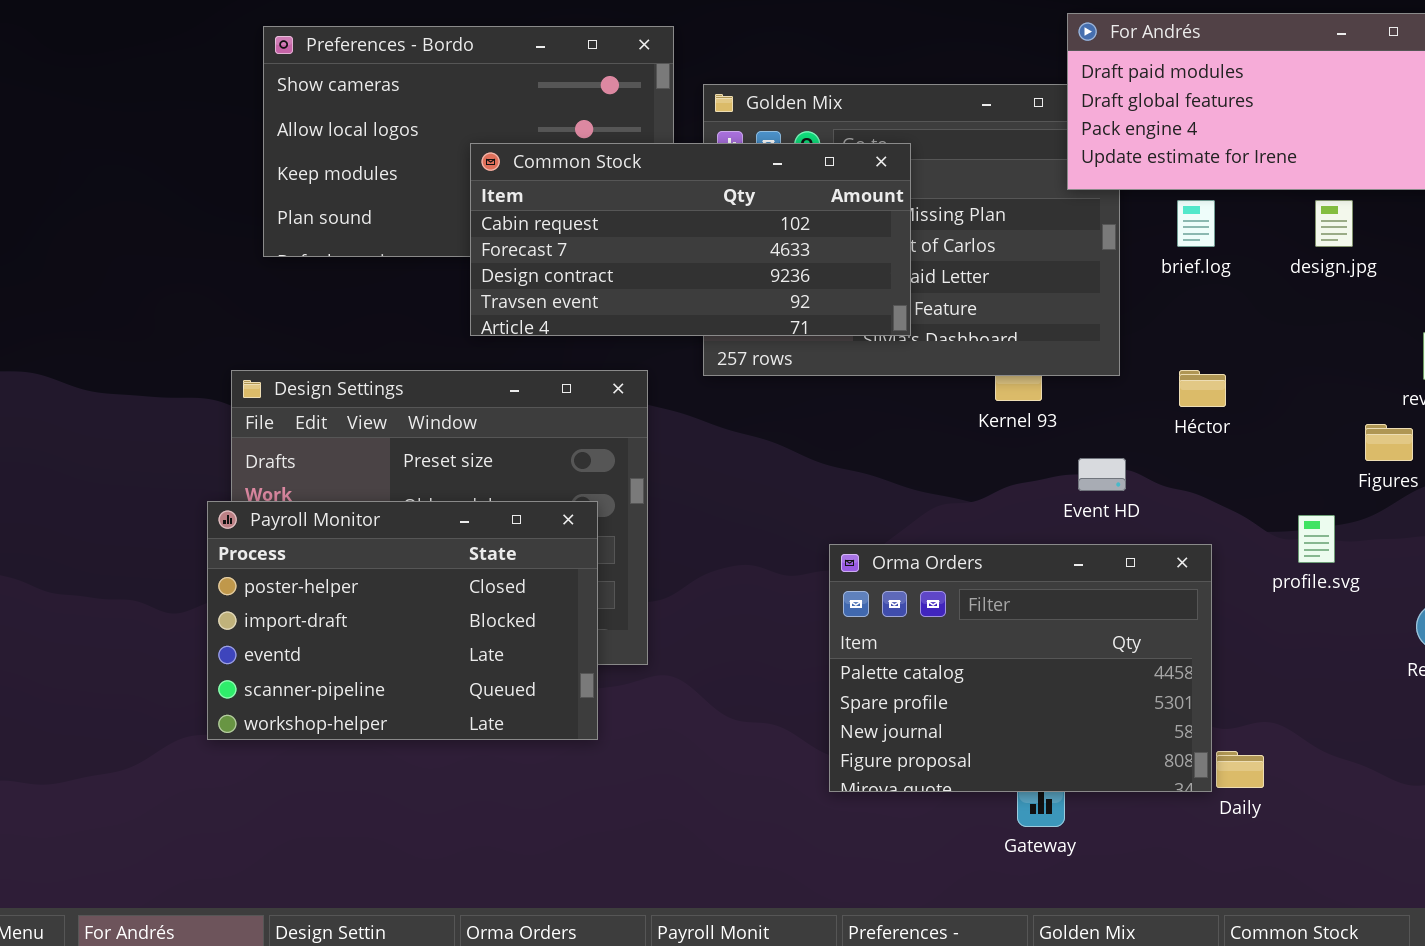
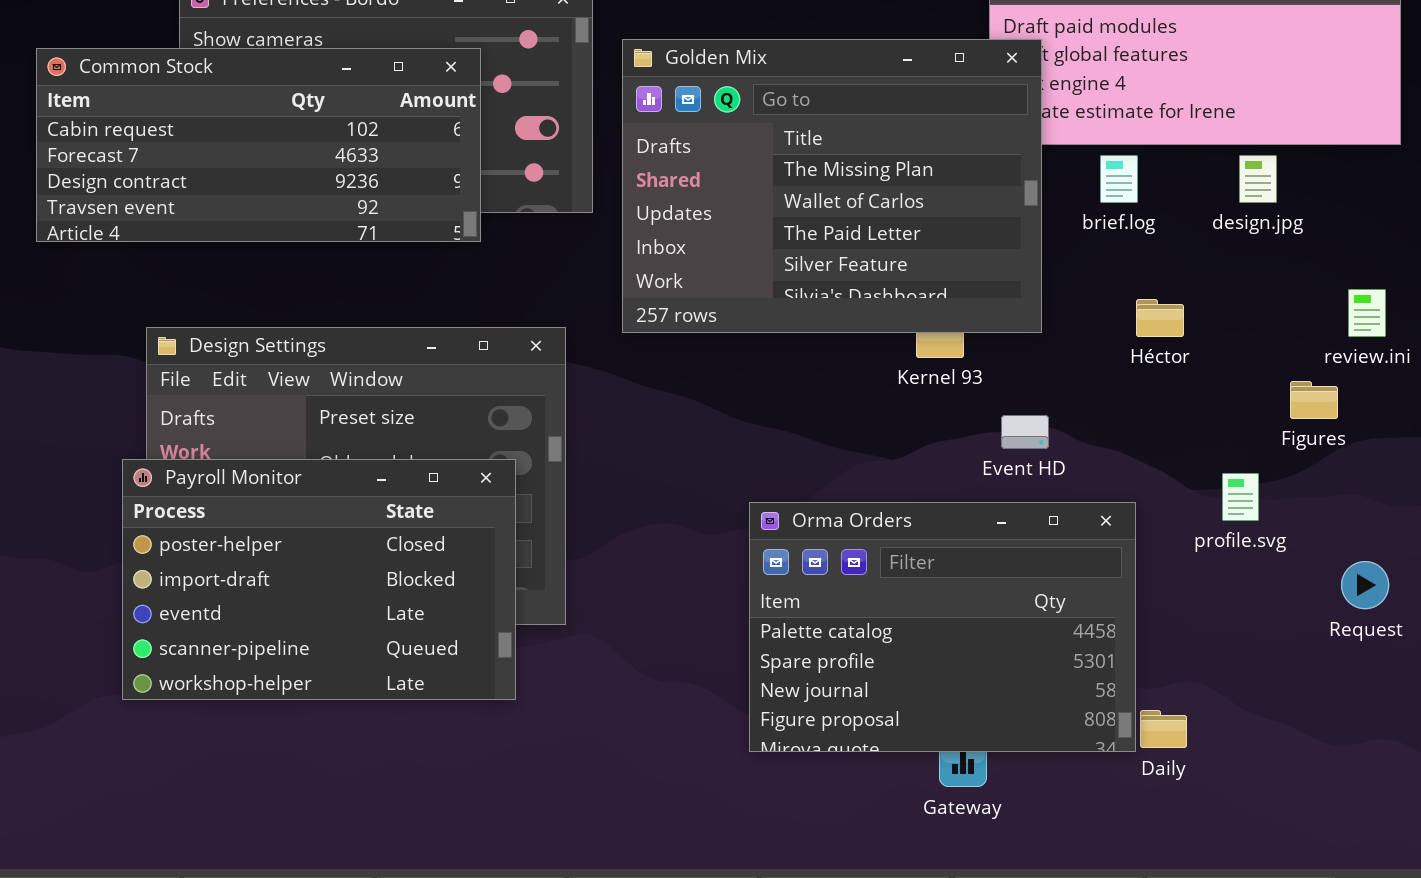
Golden Mix: [703,84,1120,376] -> [622,39,1042,333], raised
Common Stock: [470,143,911,336] -> [36,48,481,242], moved
Héctor: [1179,370,1226,407] -> [1136,299,1184,337], moved

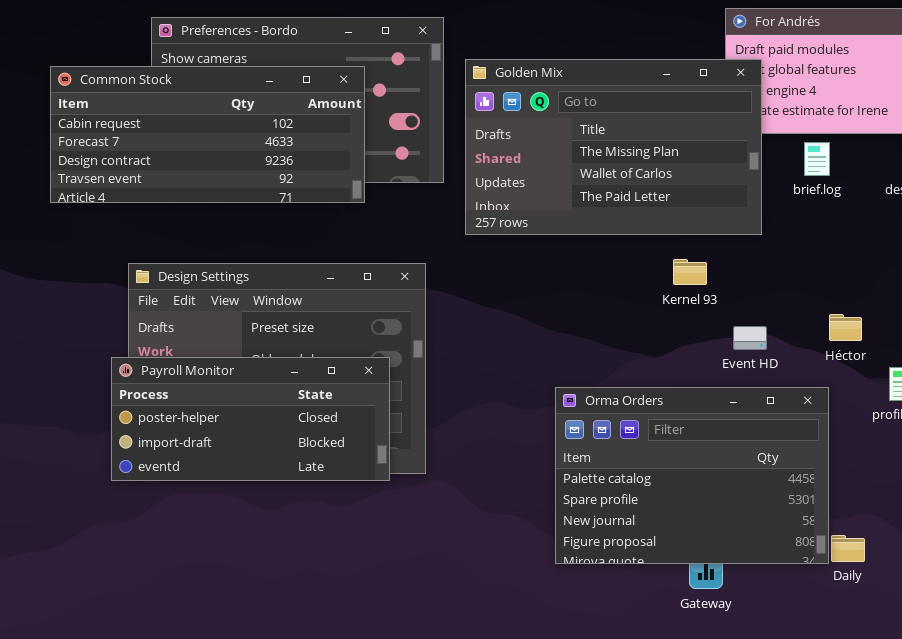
Golden Mix: [622,39,1042,333] -> [465,59,762,235], resized
Héctor: [1136,299,1184,337] -> [829,314,862,341], moved
Payroll Monitor: [122,459,516,700] -> [111,357,390,481], resized

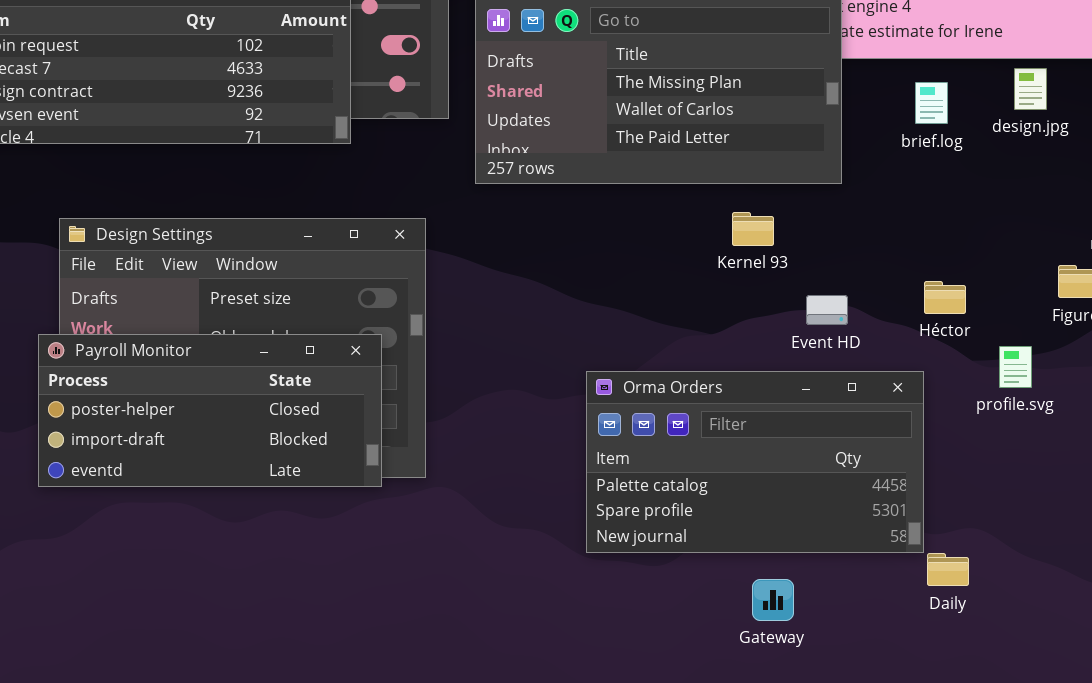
brief.log: [804,142,830,176] -> [915,82,948,124], moved
Orma Orders: [555,387,829,564] -> [586,371,924,553], resized

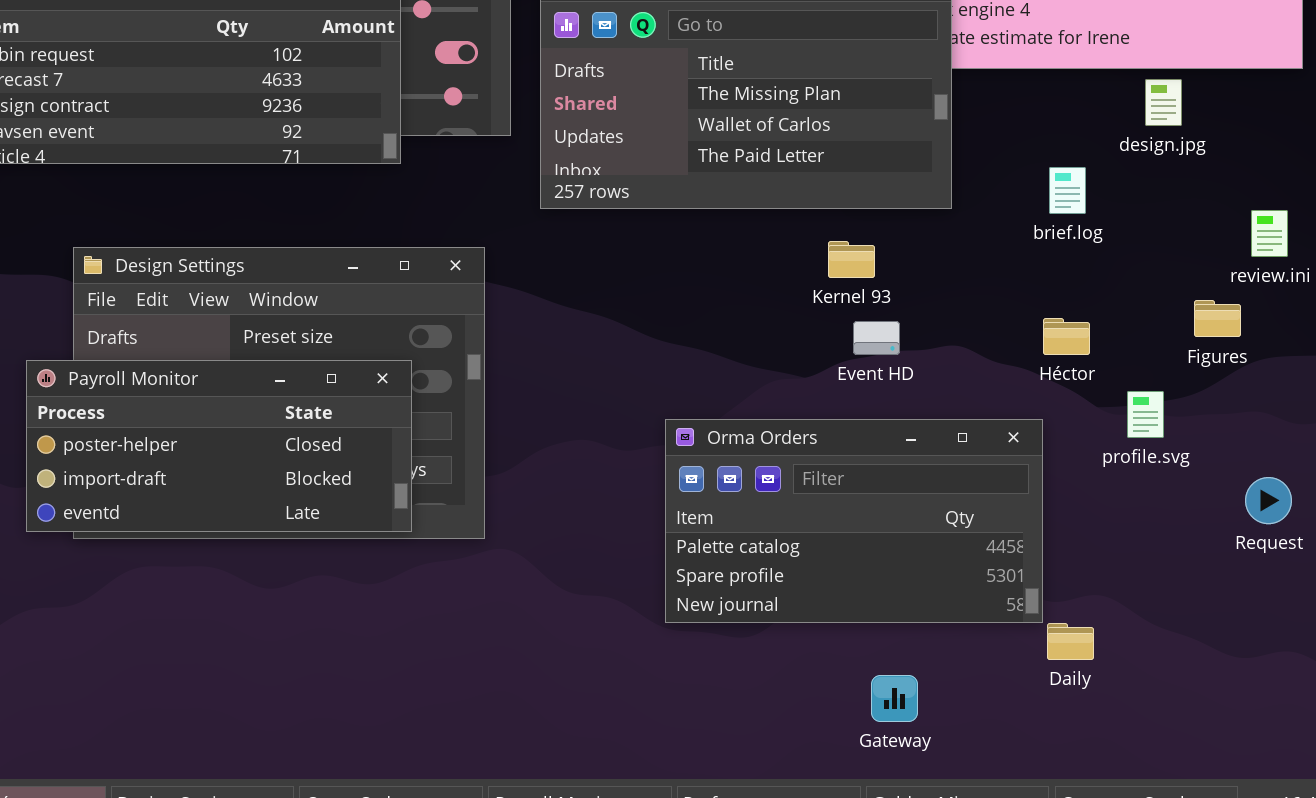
brief.log: [915,82,948,124] -> [1049,167,1086,214], moved
Event HD: [806,295,848,325] -> [853,321,900,355], moved
Payroll Monitor: [38,334,382,487] -> [26,360,412,532], moved
Gateway: [752,579,794,621] -> [871,675,918,722], moved

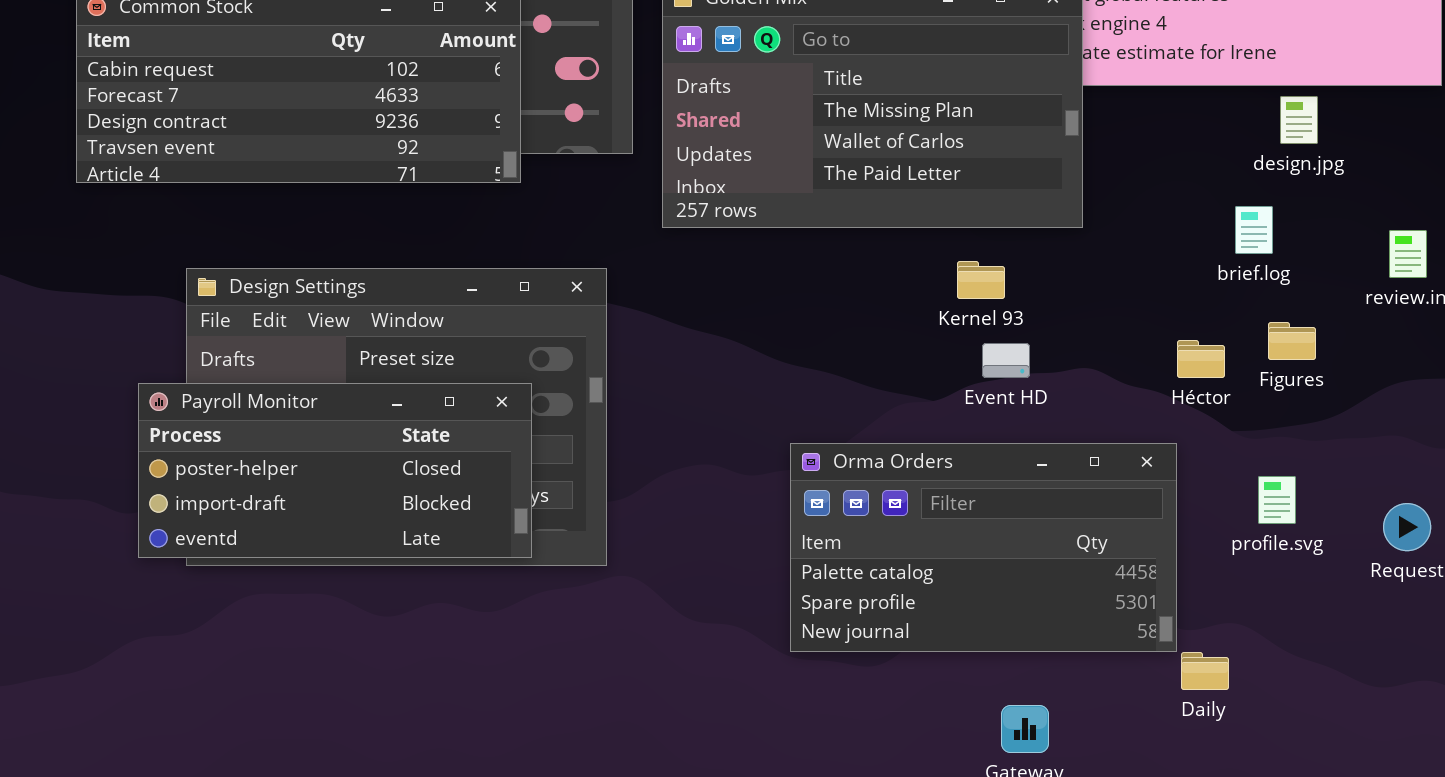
brief.log: [1049,167,1086,214] -> [1235,206,1273,254], moved
Figures: [1194,300,1241,337] -> [1268,322,1316,360], moved
profile.svg: [1127,391,1164,438] -> [1258,476,1296,524], moved

